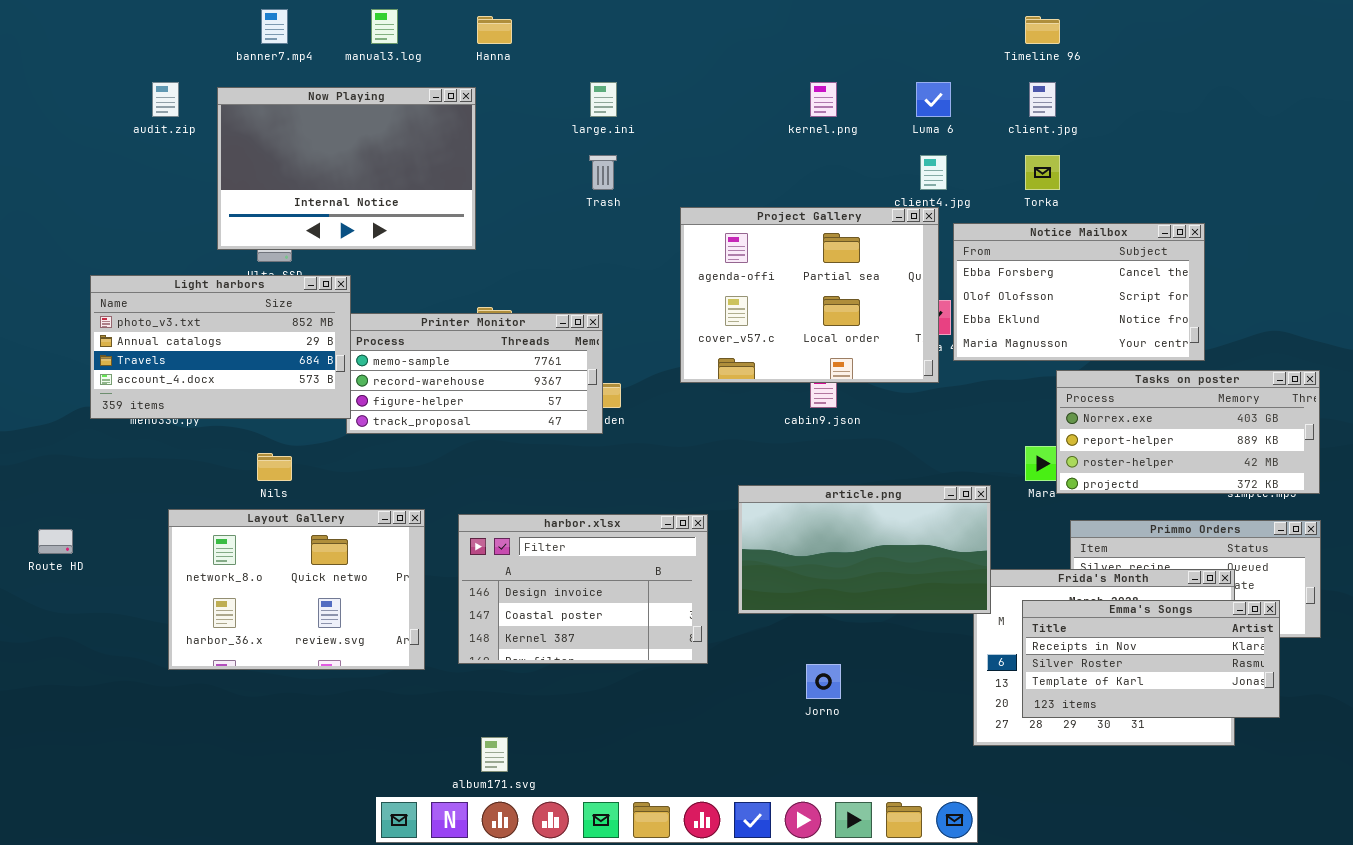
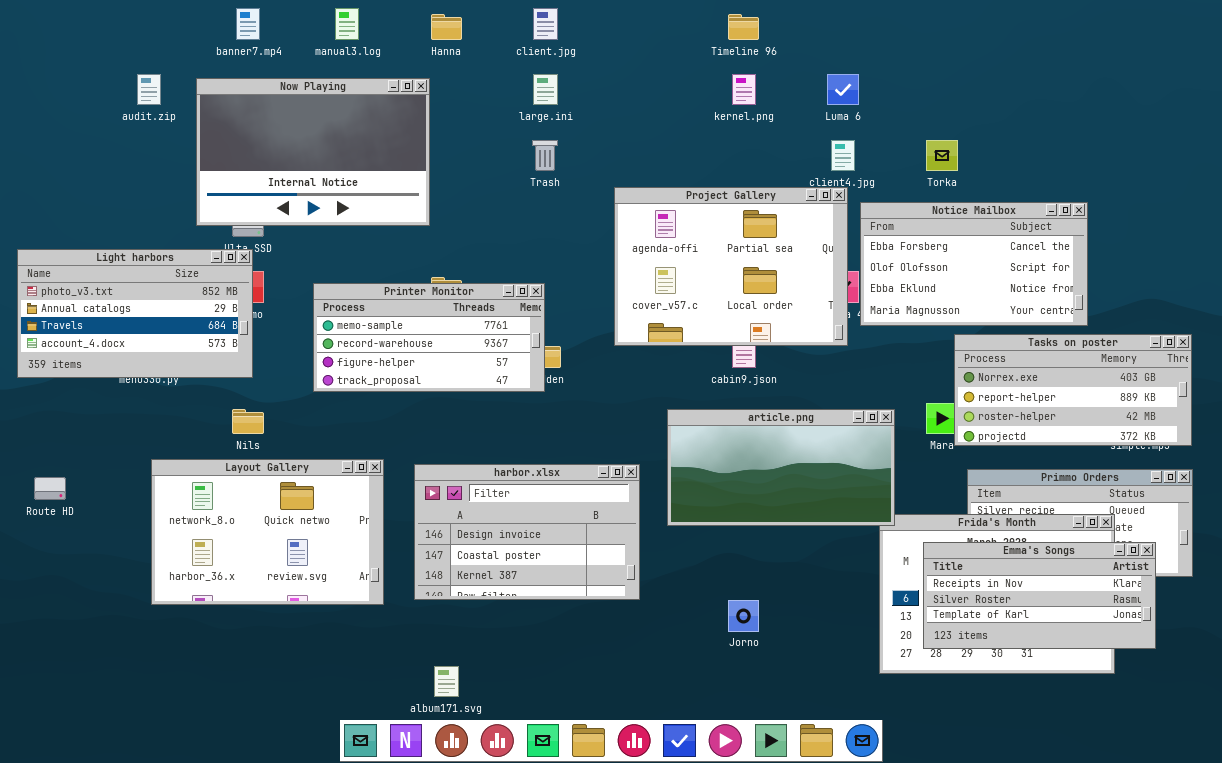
Timeline 96: [1025,16,1060,44] -> [728,14,759,40], moved
client.jpg: [1029,82,1056,117] -> [533,8,558,40], moved
Light harbors: [90,275,351,419] -> [17,249,253,378], moved
article.png: [738,485,991,614] -> [667,409,895,526], moved

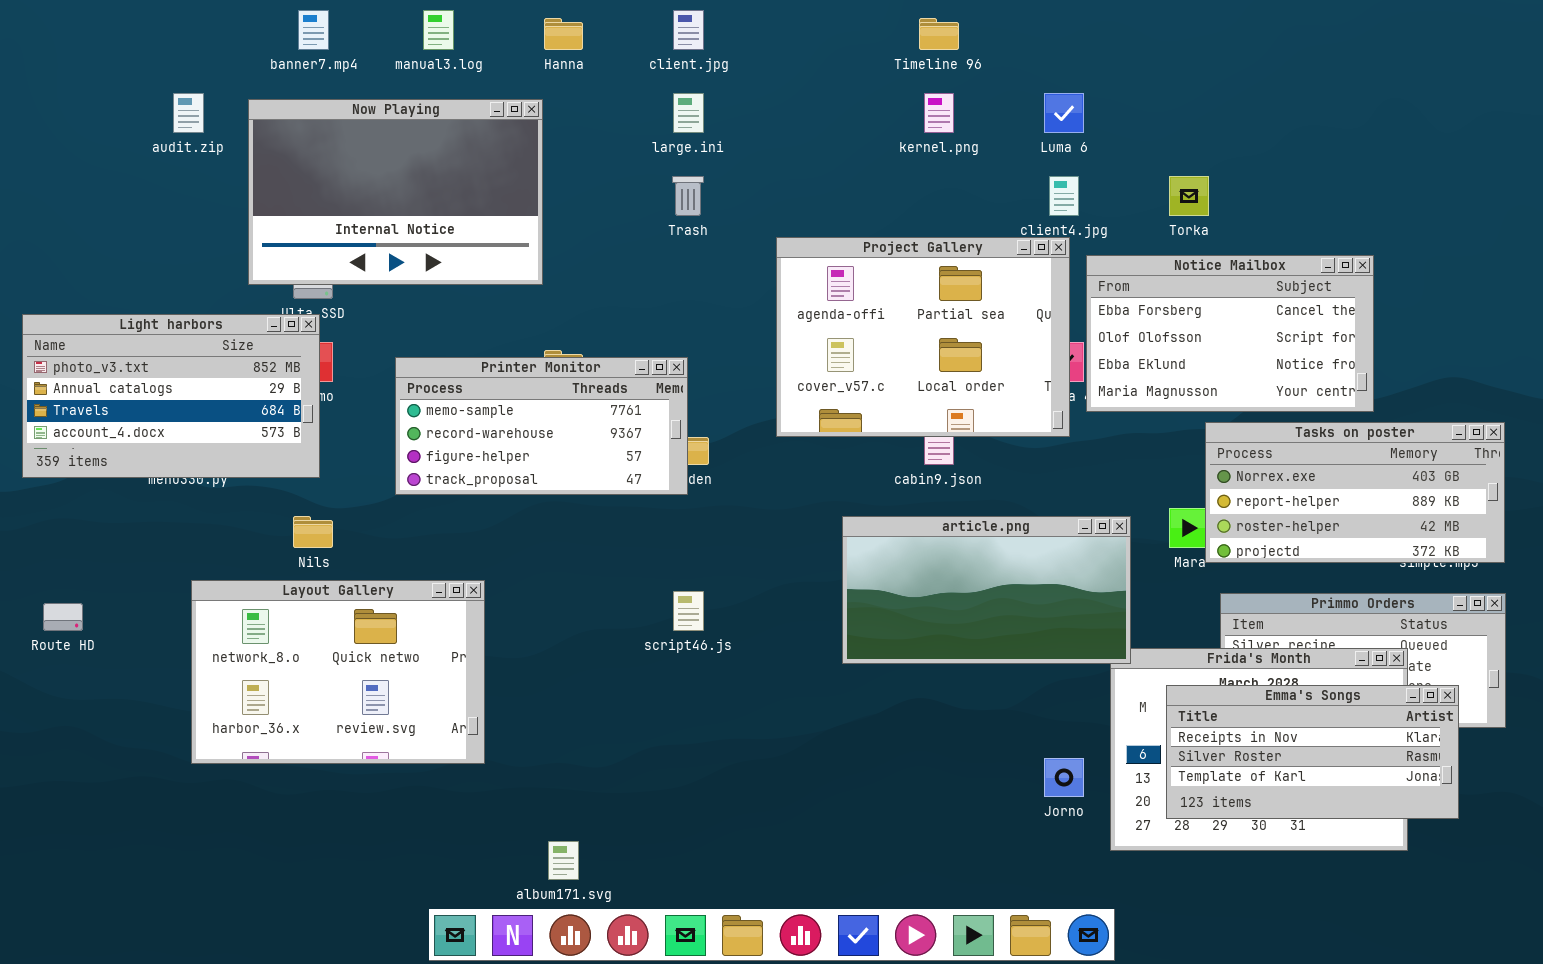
harbor.xlsx: [414,464,640,600] -> none, closed
Jorno: [728,600,759,632] -> [1044,758,1084,797], moved

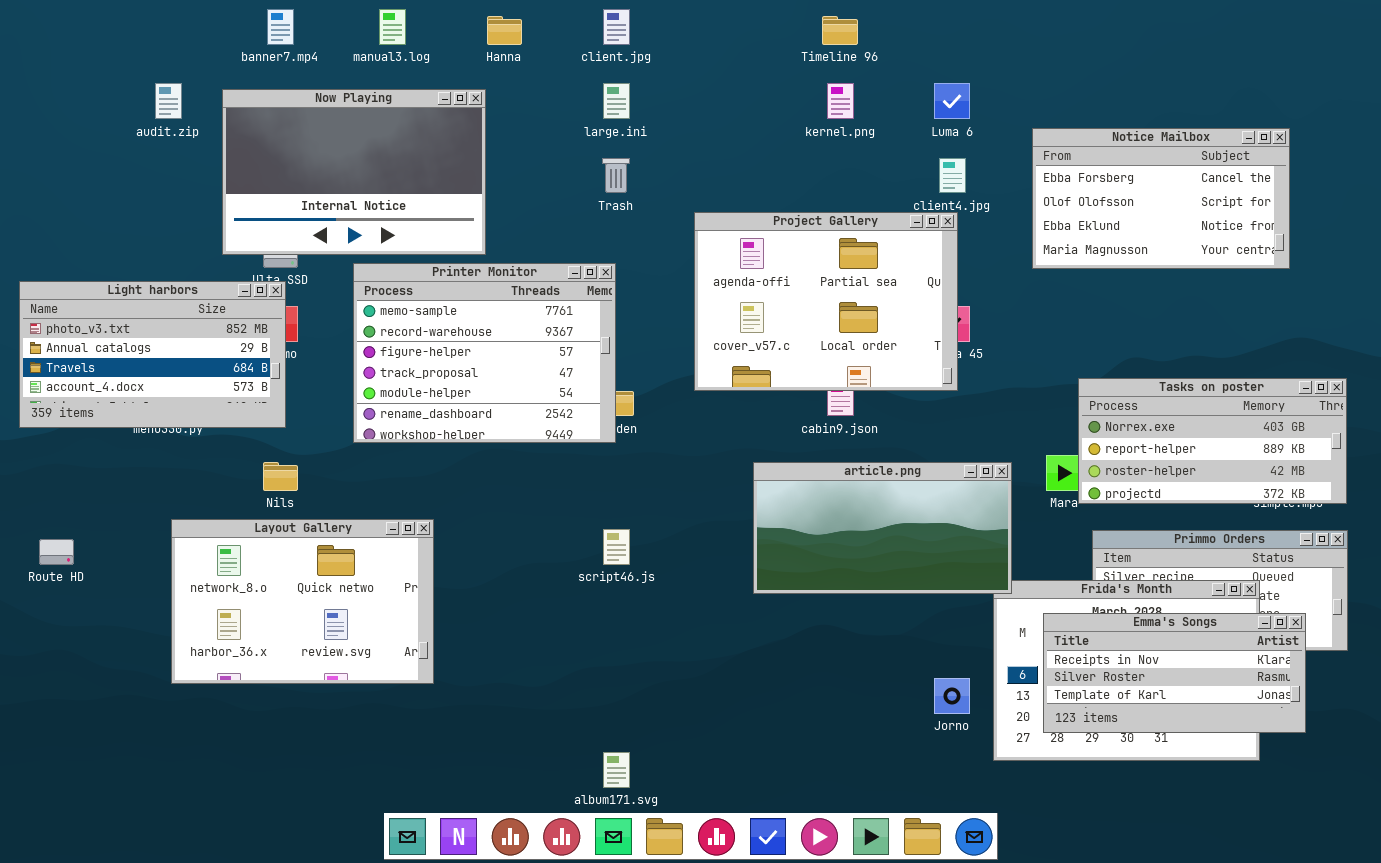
Notice Mailbox: [1086,255,1374,412] -> [1032,128,1290,269], moved
Printer Monitor: [395,357,688,495] -> [353,263,616,443], resized
album171.svg: [548,841,579,880] -> [603,752,630,788], moved

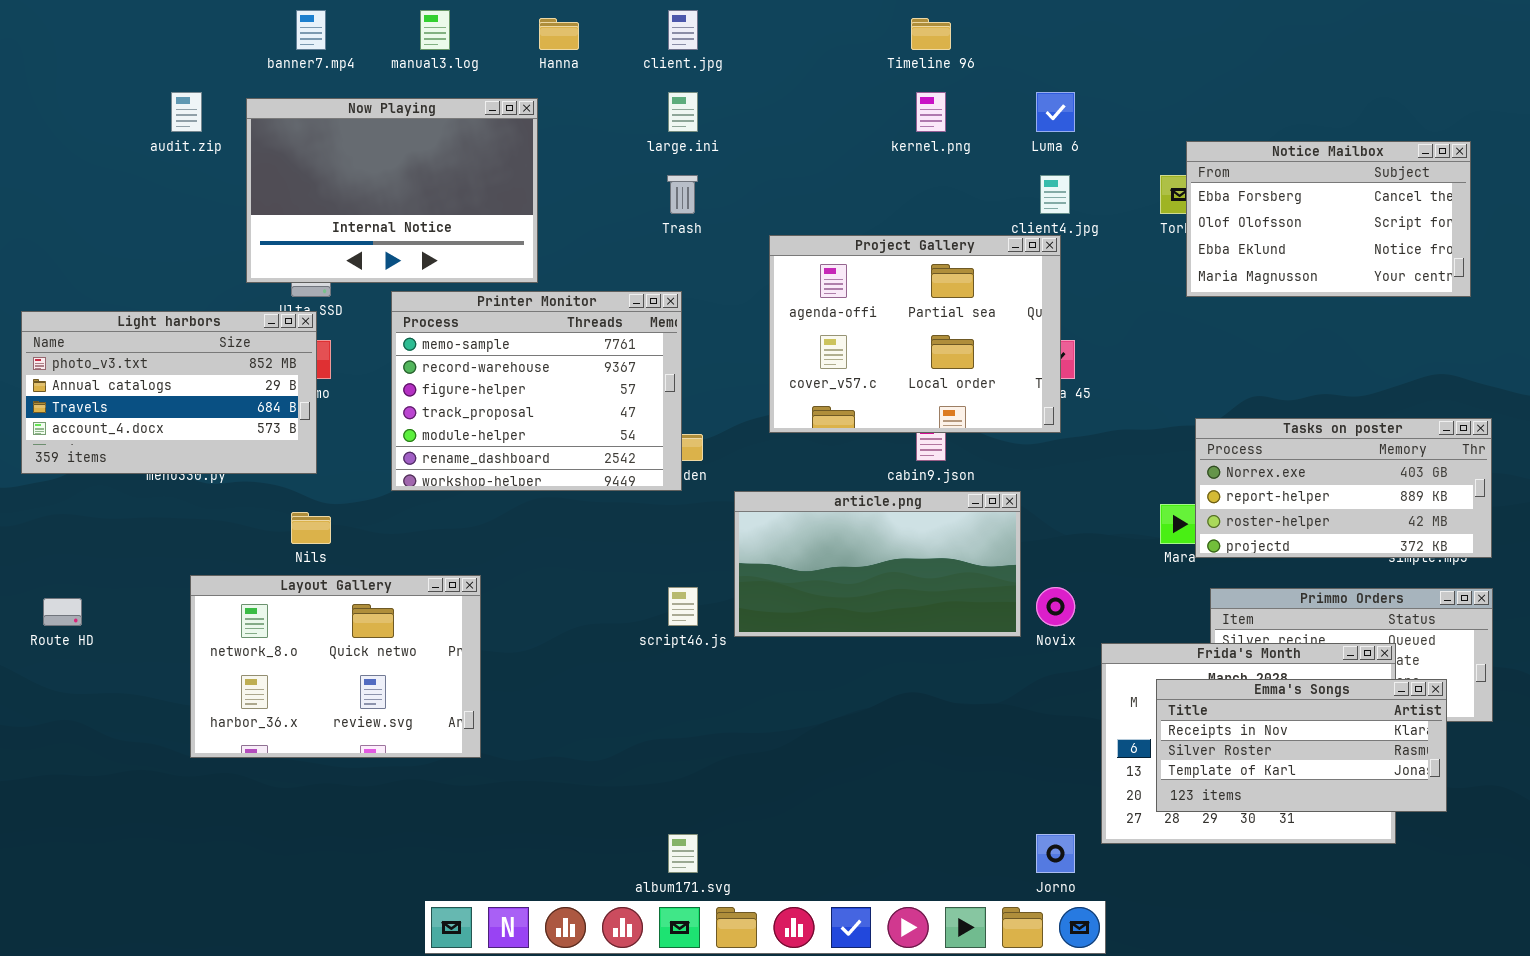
Notice Mailbox: [1032,128,1290,269] -> [1186,141,1471,297], moved
article.png: [753,462,1012,594] -> [734,491,1021,637], moved
Jorno: [934,678,970,714] -> [1036,834,1075,873], moved

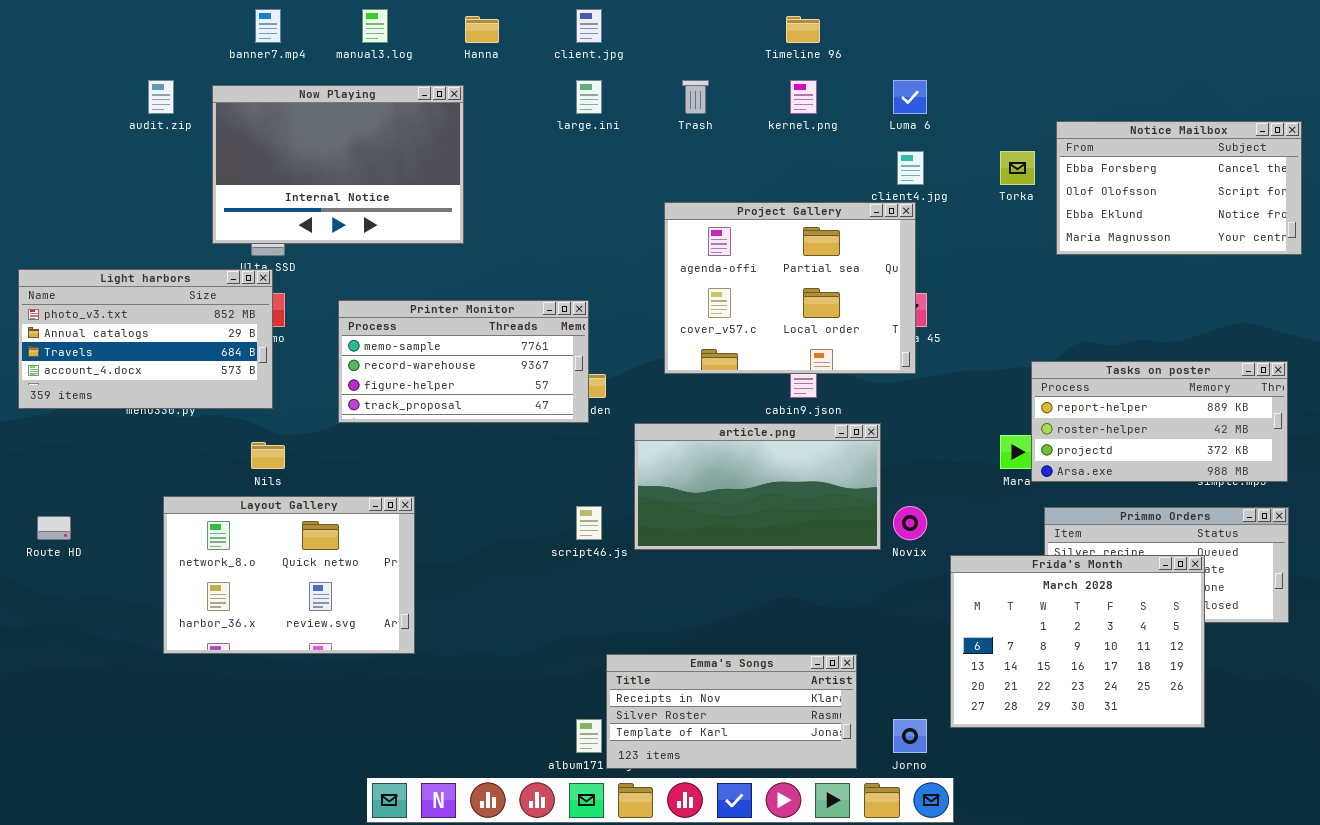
Notice Mailbox: [1186,141,1471,297] -> [1056,121,1302,255], moved
Trash: [667,175,698,214] -> [682,80,709,114], moved
Printer Monitor: [391,291,682,491] -> [338,300,589,423], resized
Tasks on poster: [1195,418,1492,558] -> [1031,361,1288,482], scrolled down 1 row
Emma's Songs: [1156,679,1447,812] -> [606,654,857,769], moved

